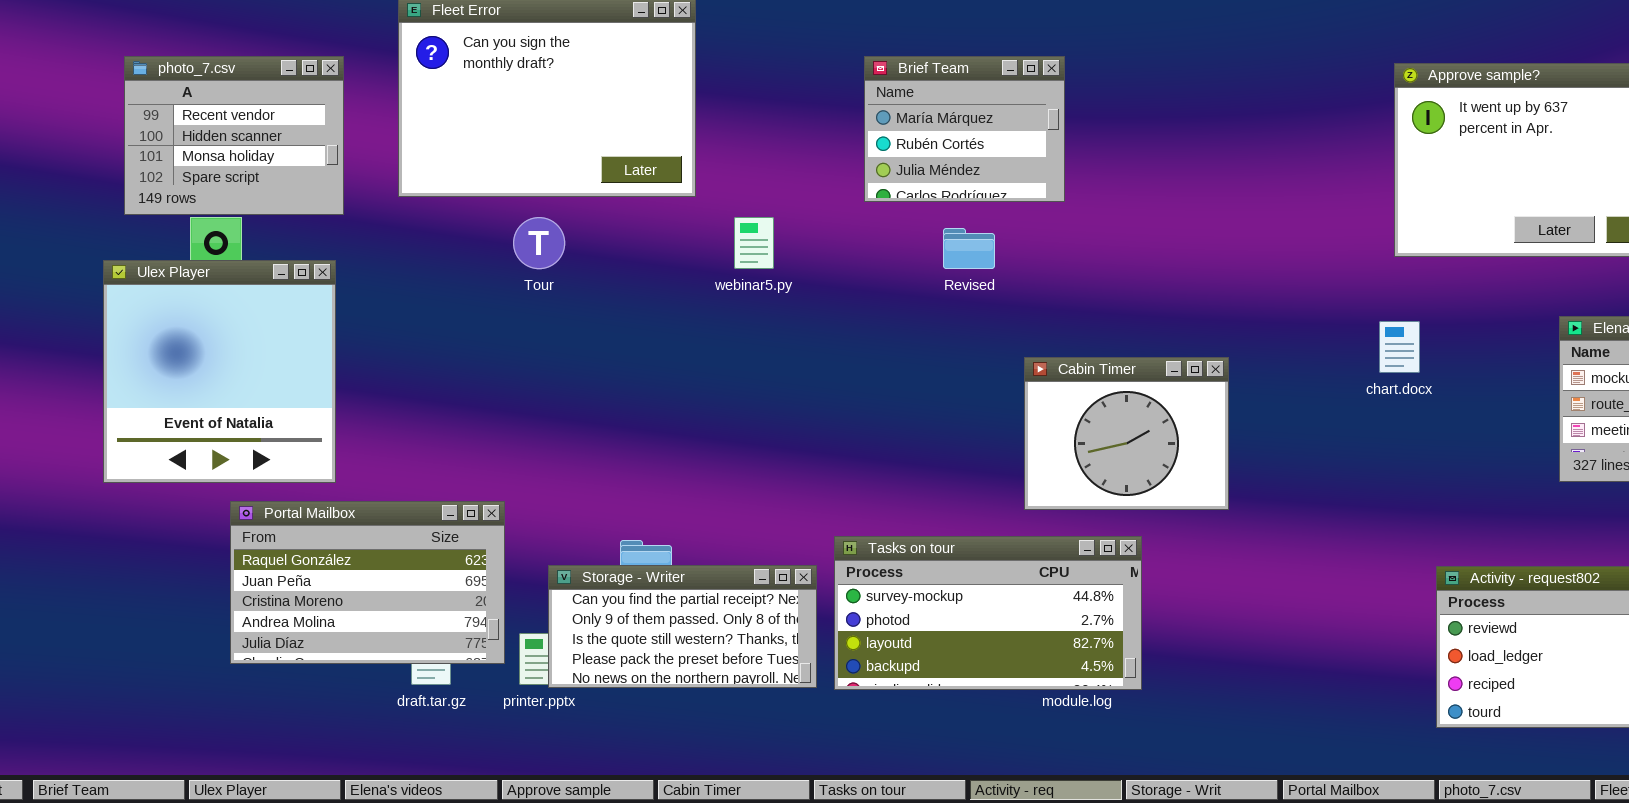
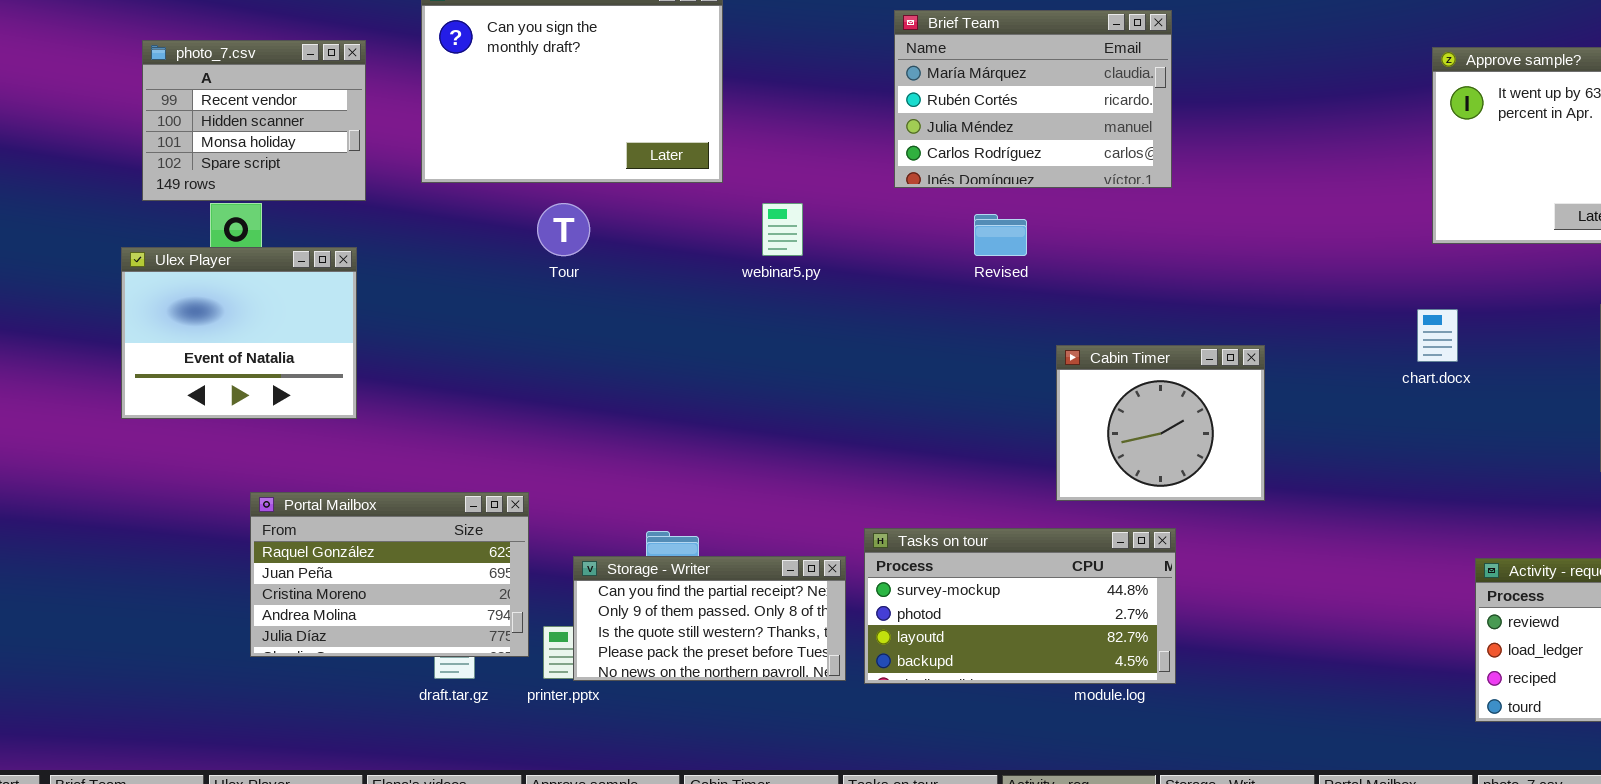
Brief Team: [864,56,1065,202] -> [894,10,1172,188], resized
Ulex Player: [103,260,336,483] -> [121,247,357,419], resized

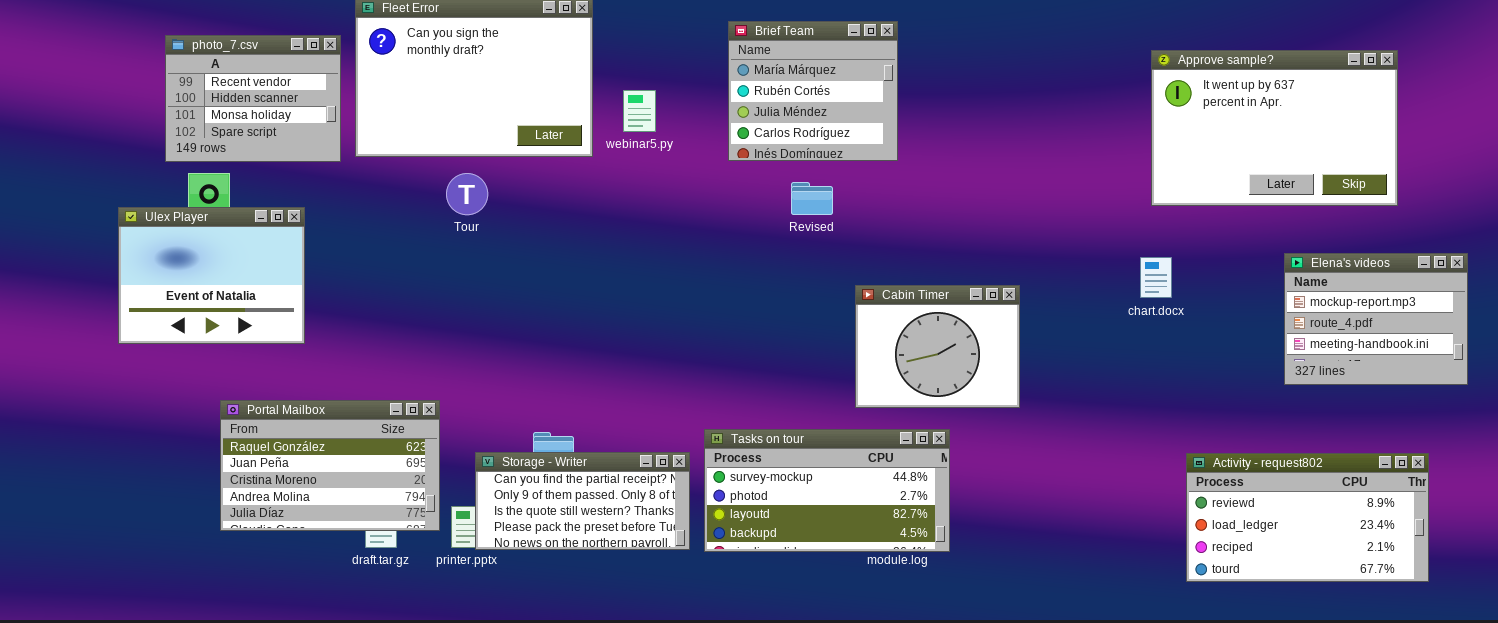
Brief Team: [894,10,1172,188] -> [728,21,898,161], resized
photo_7.csv: [142,40,366,201] -> [165,35,341,162], moved
webinar5.py: [762,203,803,256] -> [623,90,656,132], moved

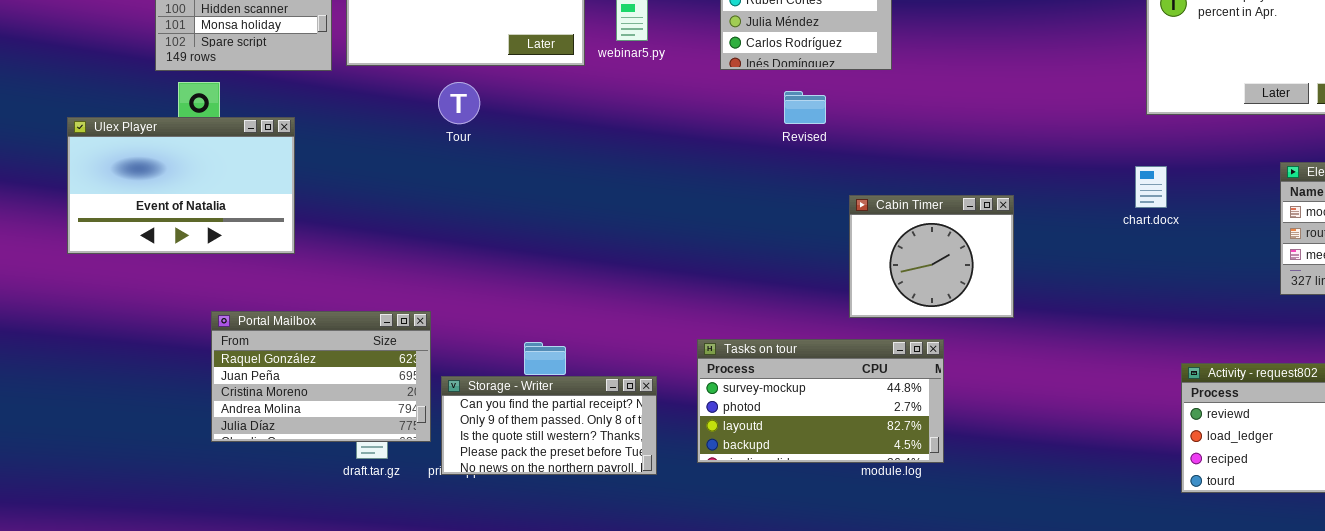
Ulex Player: [118,207,305,344] -> [67,117,295,254], resized
Storage - Writer: [475,452,690,550] -> [441,376,657,475], moved

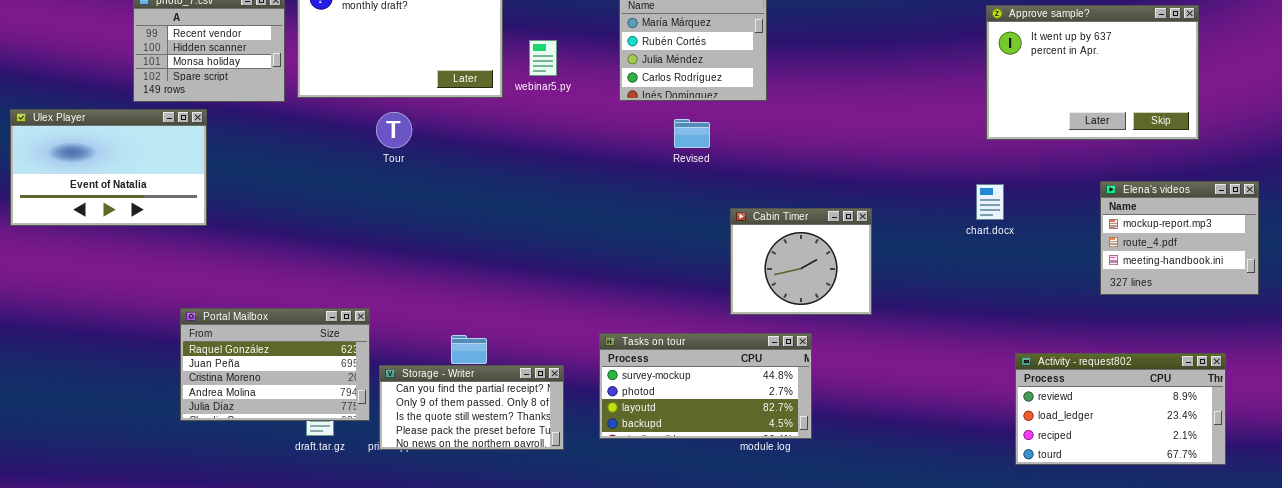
Ulex Player: [67,117,295,254] -> [10,109,207,226], moved

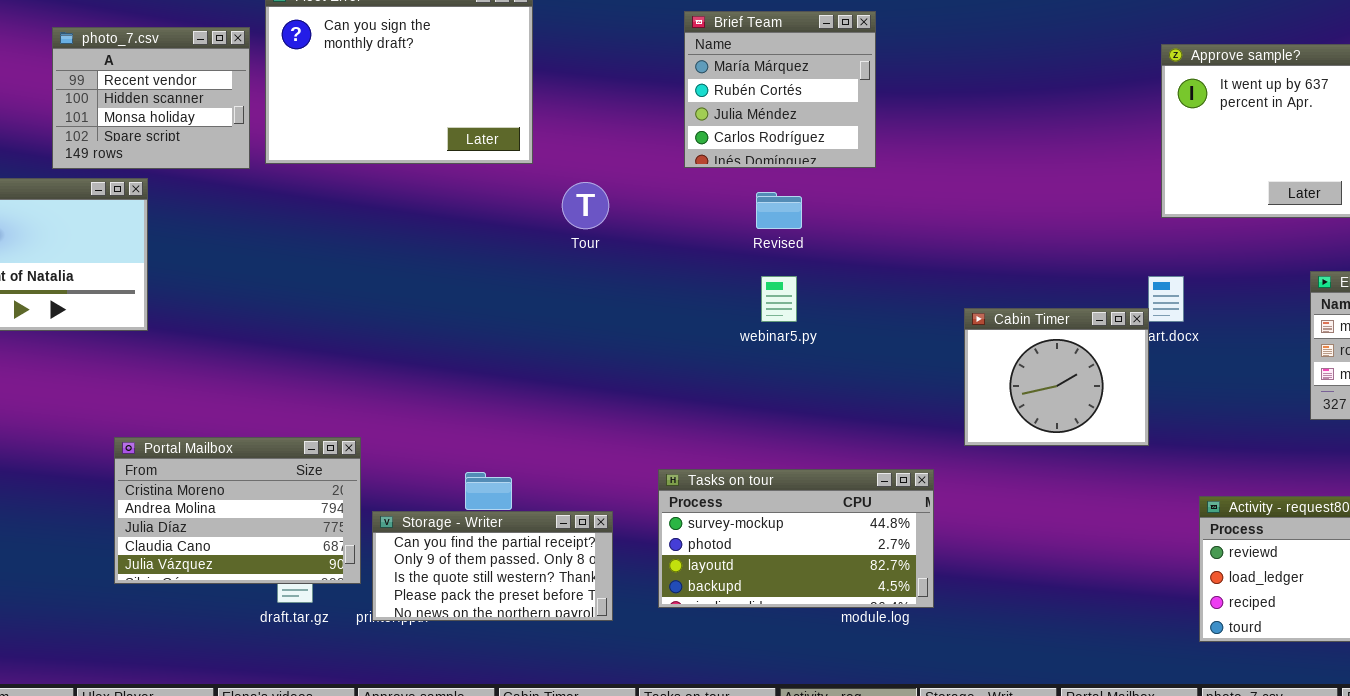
webinar5.py: [529,40,557,76] -> [761,276,797,322], moved
Tour: [376,112,412,148] -> [562,182,609,229], moved
Cabin Timer: [730,208,872,315] -> [964,308,1149,446], moved
Portal Mailbox: [180,308,370,421] -> [114,437,361,584], scrolled down 2 rows

